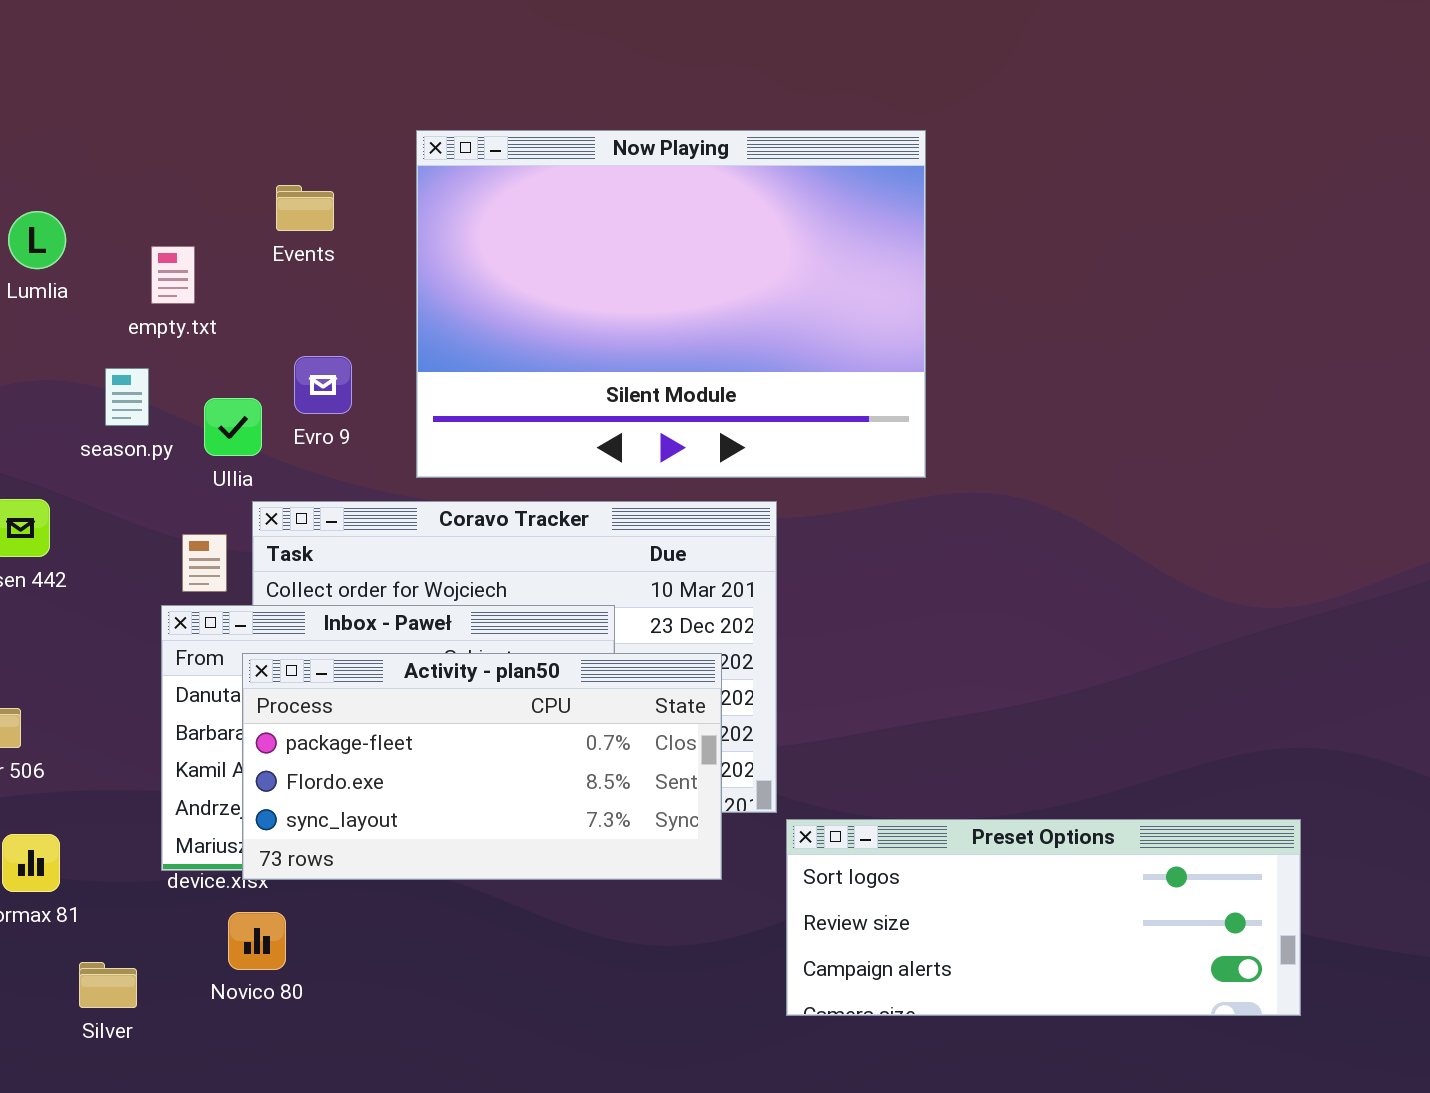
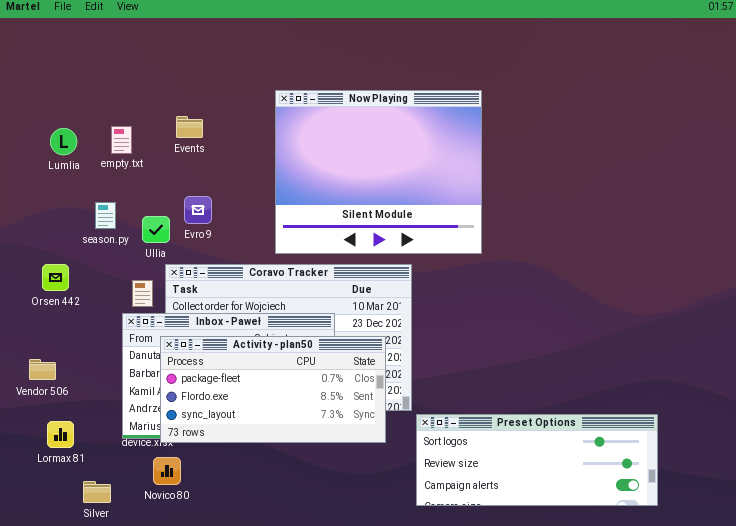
Now Playing: [416,130,926,478] -> [275,90,482,254], resized
empty.txt: [151,246,195,304] -> [111,126,132,154], moved

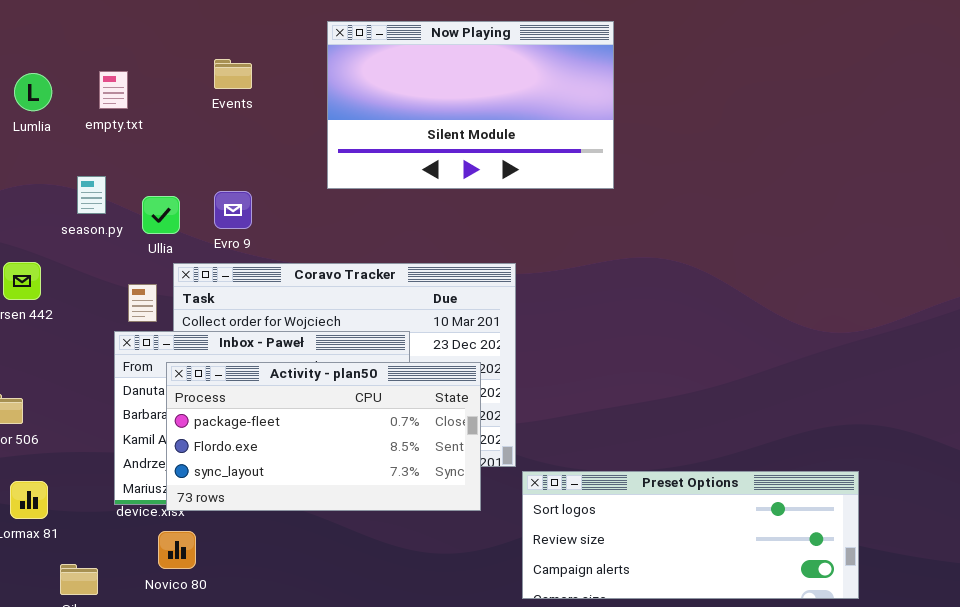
Now Playing: [275,90,482,254] -> [327,21,614,189], resized
Events: [176,116,203,138] -> [214,59,252,89], moved
Evro 9: [184,196,212,224] -> [214,191,252,229], moved

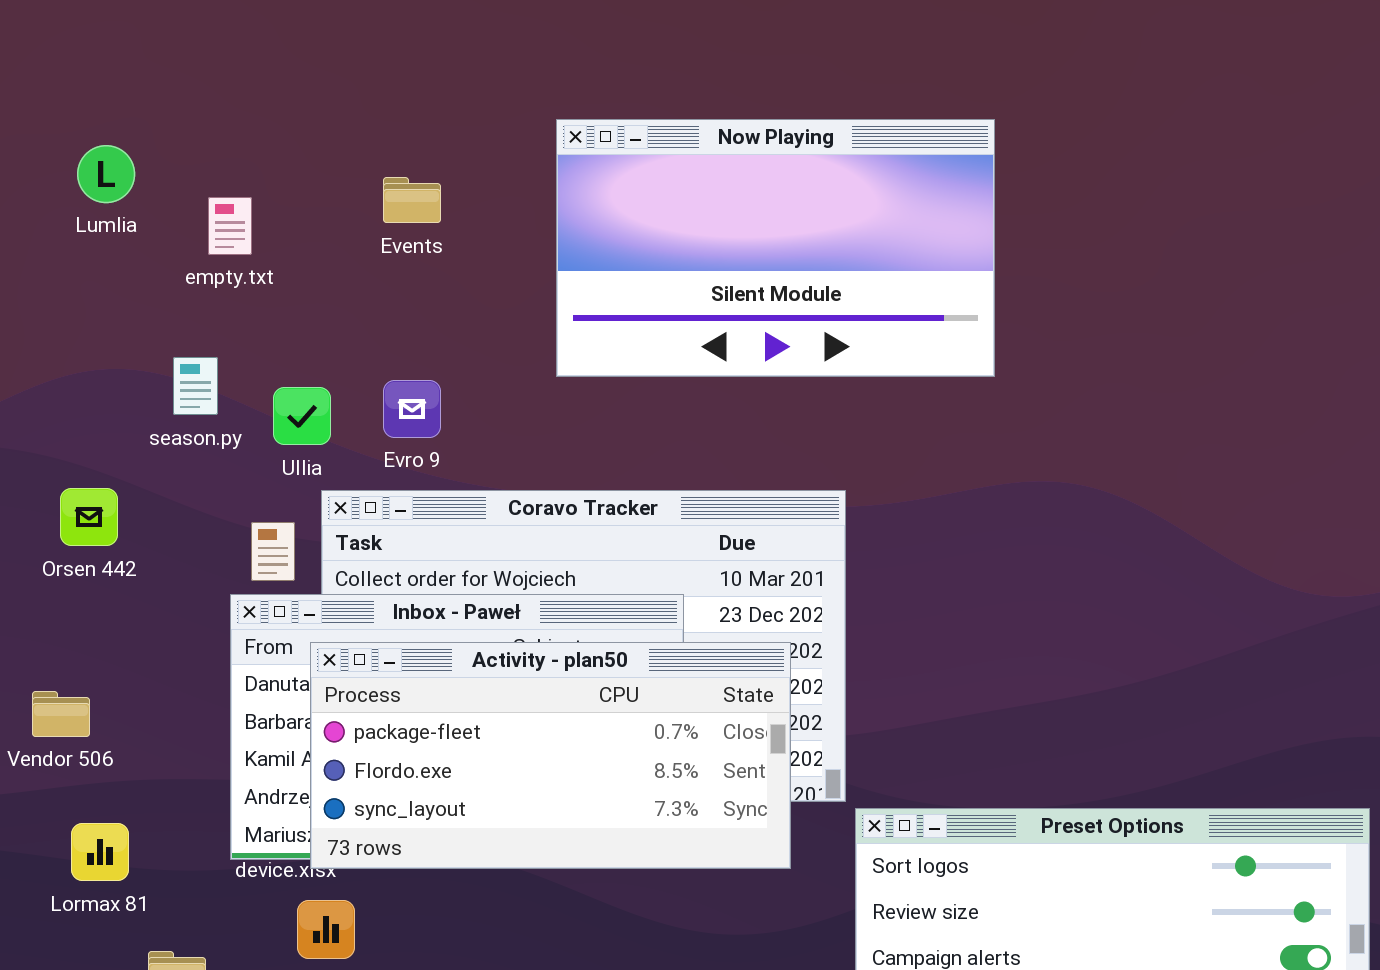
Lumlia: [14,73,52,111] -> [77,145,135,203], moved

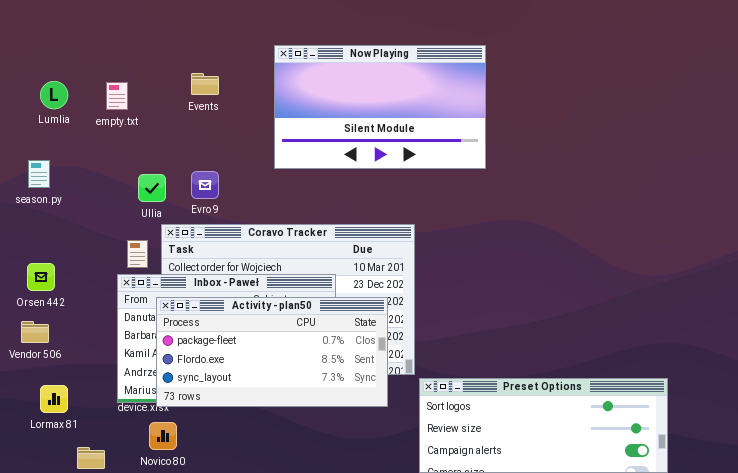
Lumlia: [77,145,135,203] -> [40,81,68,109], moved
season.py: [173,357,218,415] -> [28,160,50,188], moved
Orsen 442: [60,488,118,546] -> [27,263,55,291], moved

